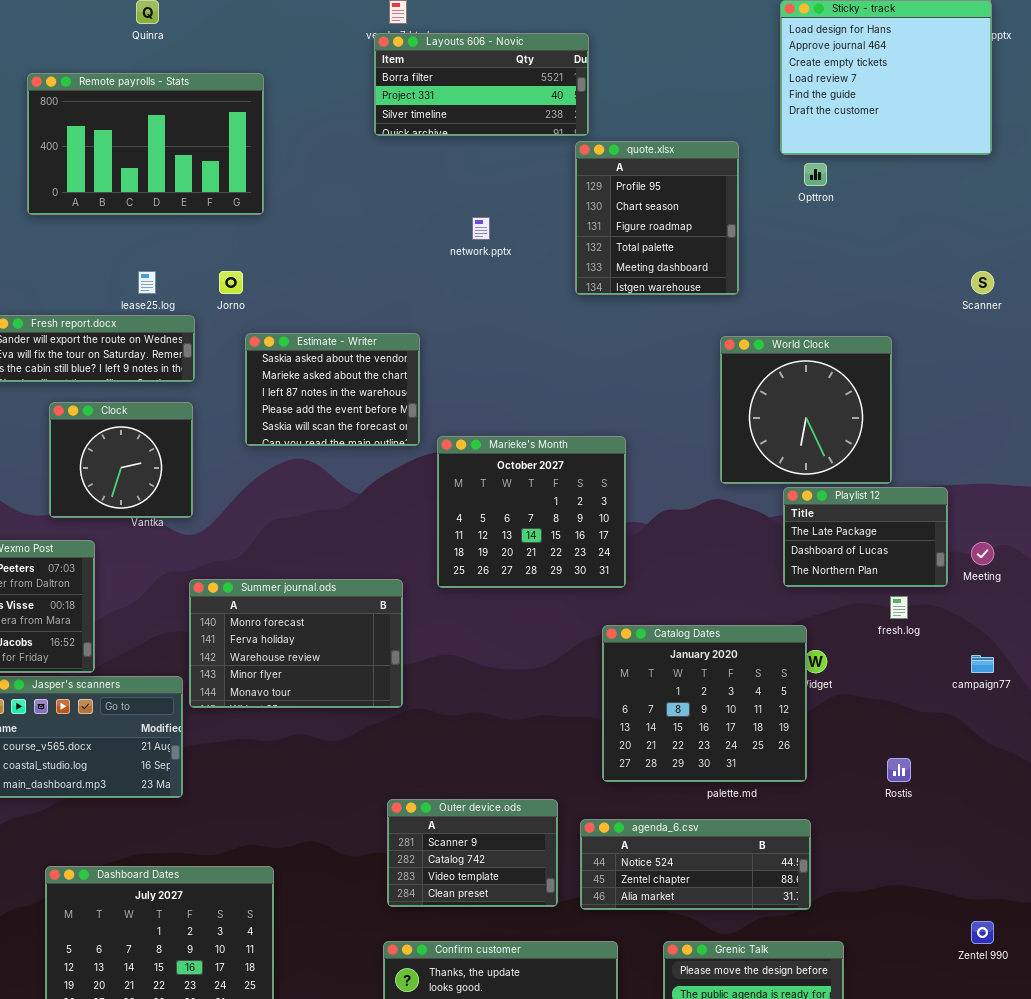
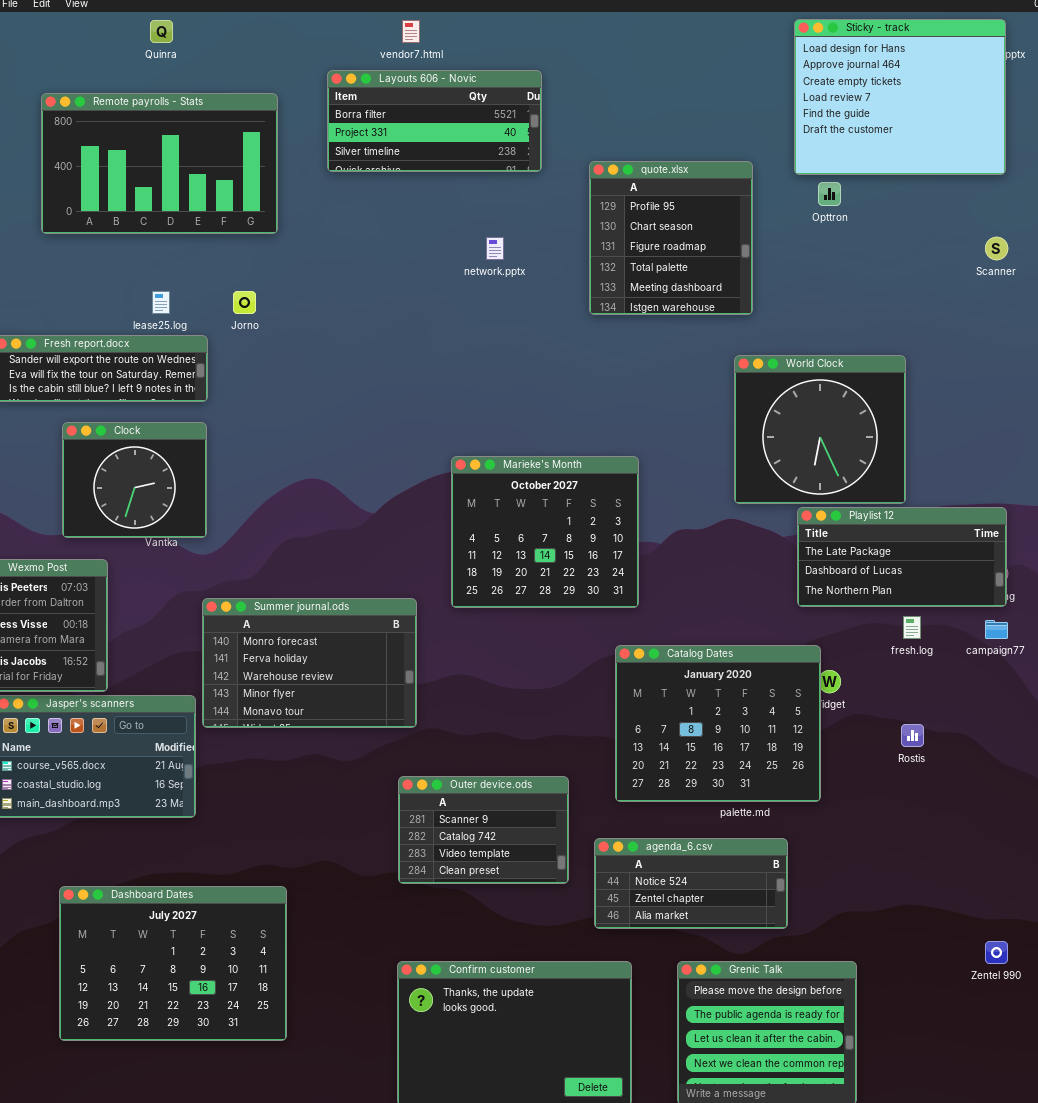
Layouts 606 - Novic: [374,33,589,136] -> [327,70,542,172], moved
Scanner: [971,271,994,294] -> [985,237,1008,260], moved
Estimate - Writer: [245,333,420,446] -> none, closed
Playlist 12: [783,487,948,587] -> [797,507,1007,607], resized
campaign77: [971,655,994,673] -> [985,620,1008,639], moved
Rostis: [887,758,911,782] -> [901,724,924,747], moved
Outer device.ods: [387,799,558,907] -> [398,776,569,884], moved
agenda_6.csv: [580,819,811,910] -> [594,838,788,929], resized

